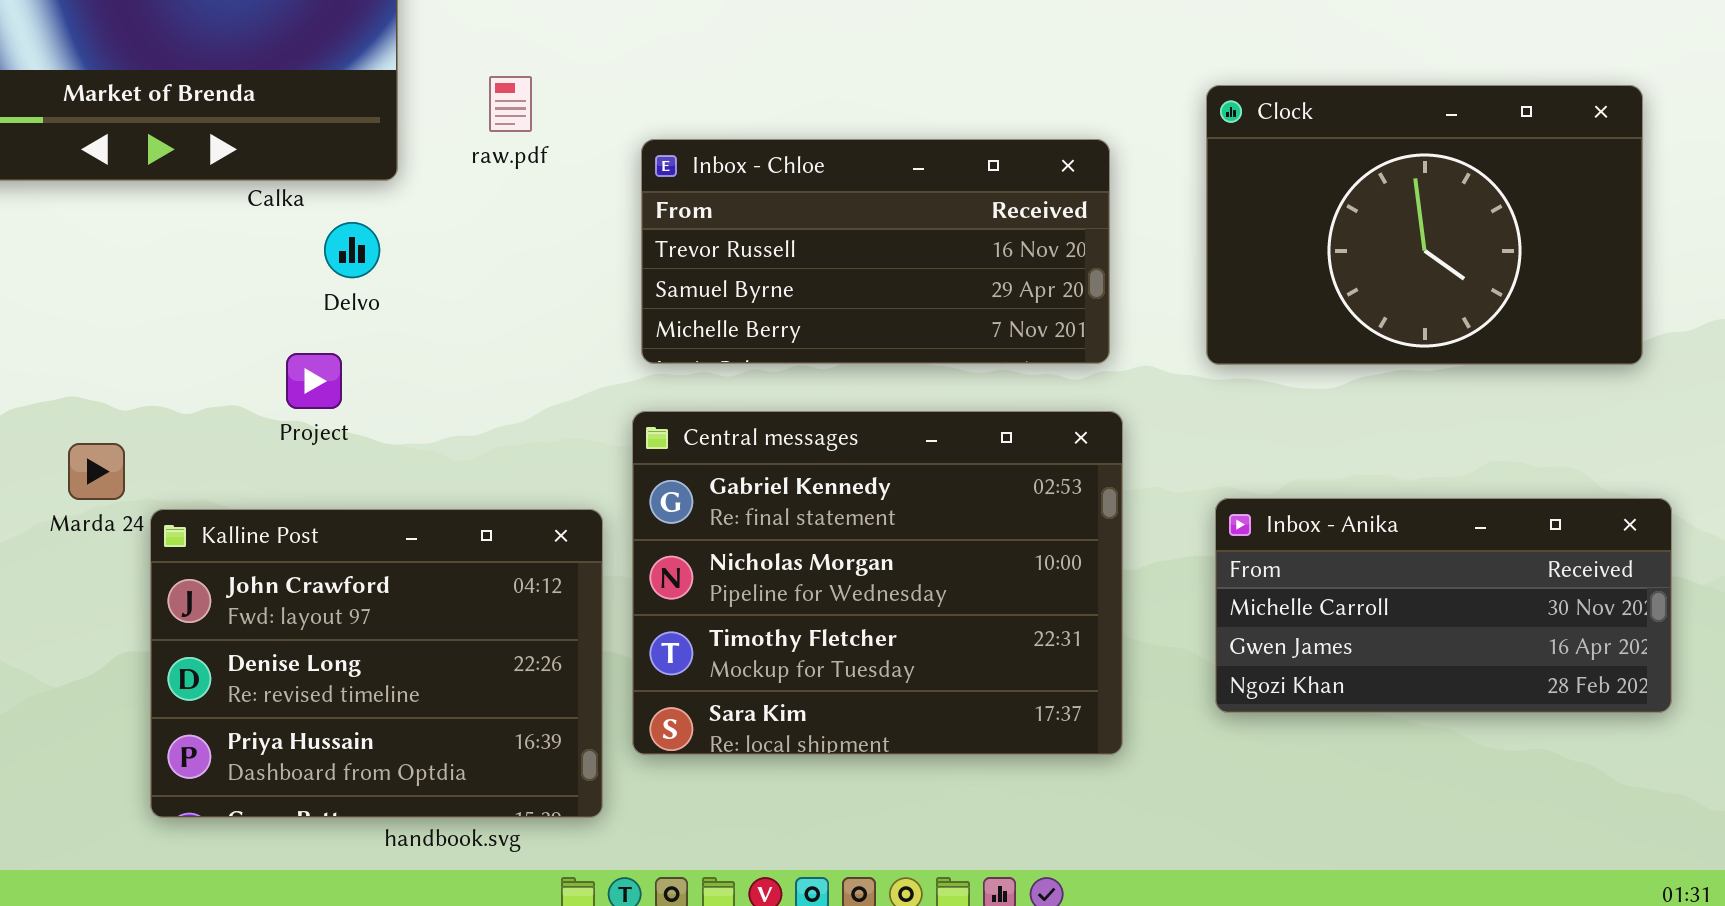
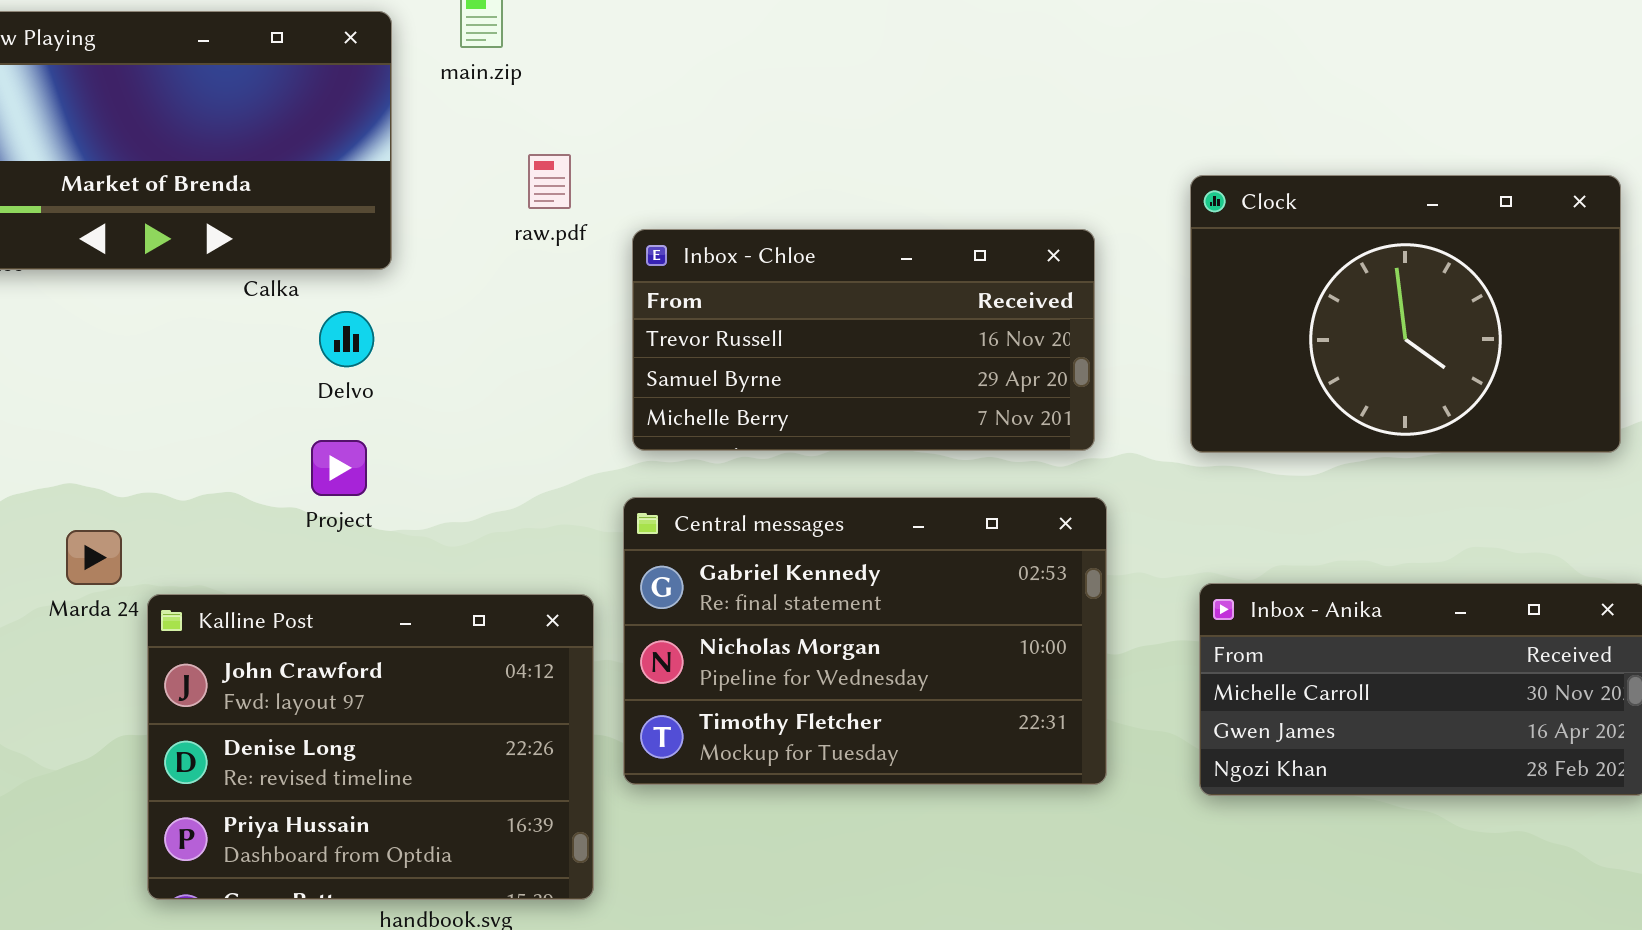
raw.pdf: [489,76,532,132] -> [528,154,571,209], moved
Project: [286,353,342,409] -> [311,440,367,496], moved
Central messages: [632,411,1123,755] -> [623,497,1107,785], resized

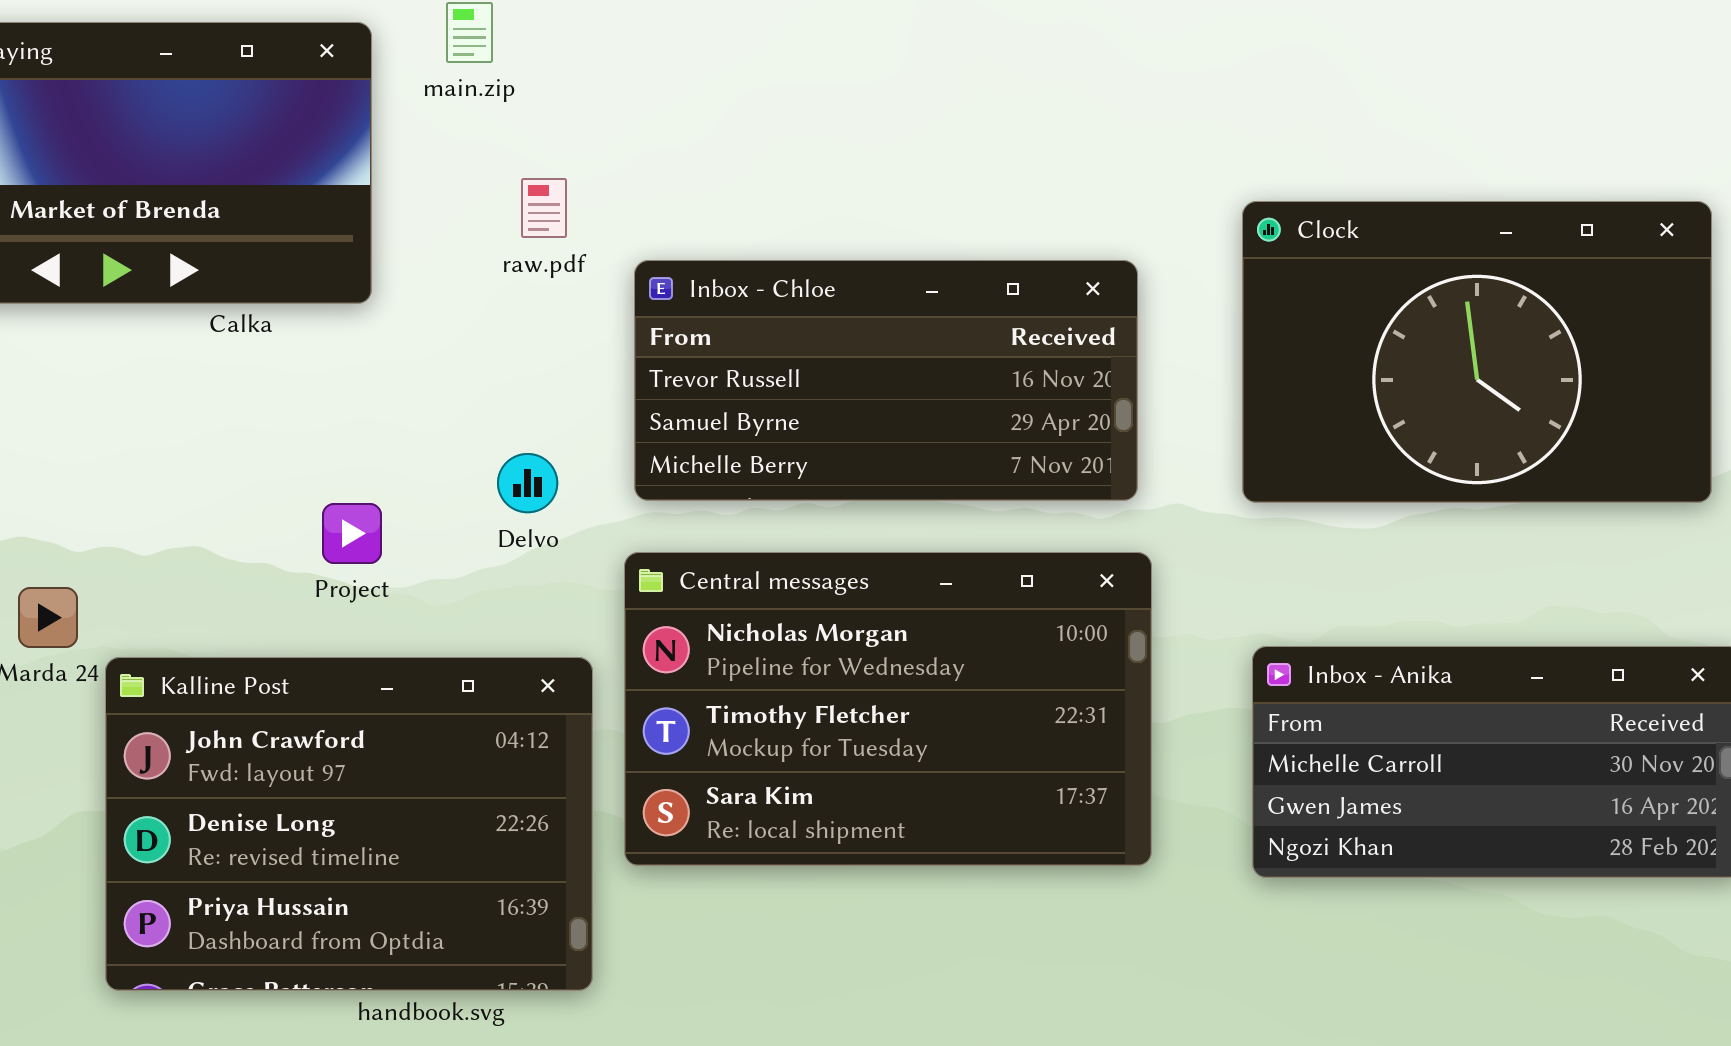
Delvo: [319,311,374,367] -> [497,453,558,513], moved
Project: [311,440,367,496] -> [322,503,382,564], moved
Central messages: [623,497,1107,785] -> [624,552,1152,866], scrolled down 1 row

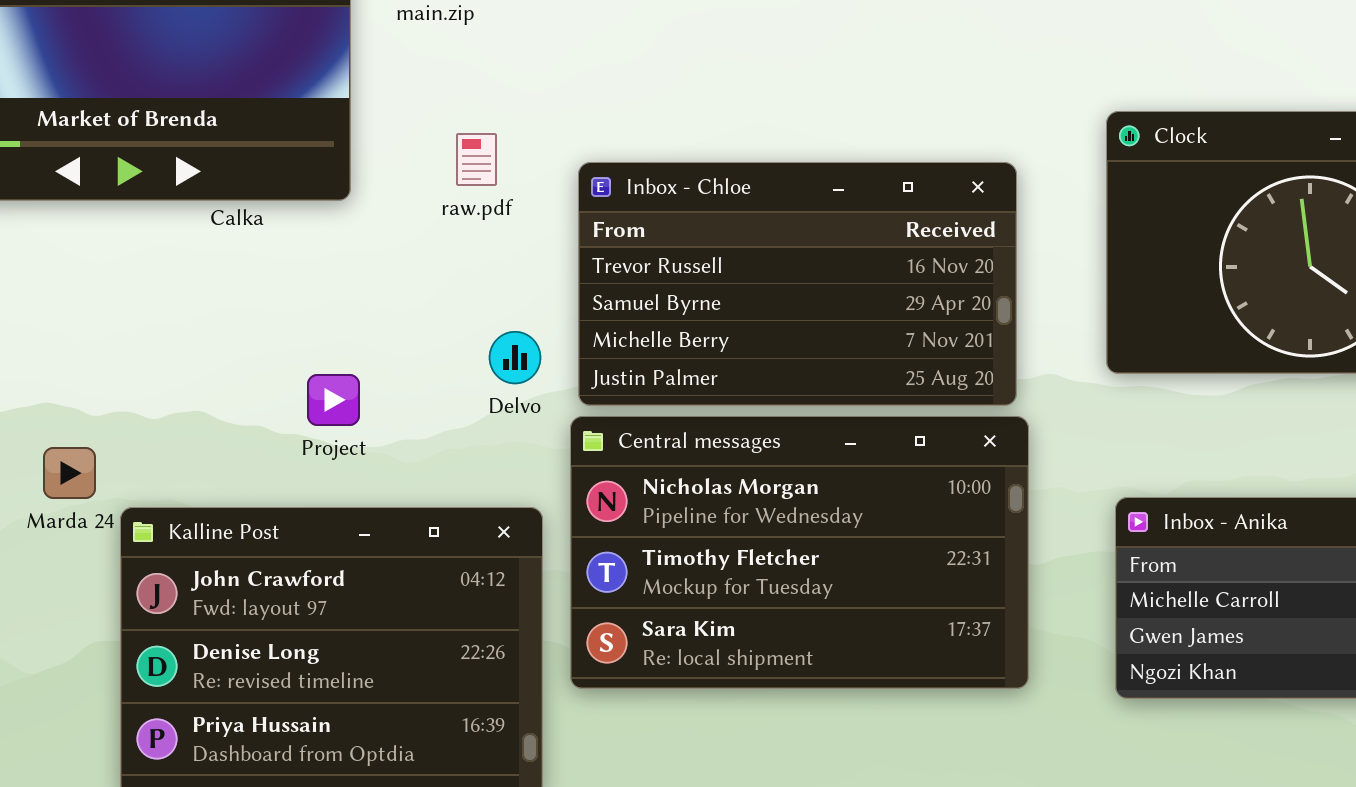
raw.pdf: [521,178,567,238] -> [456,133,497,186], moved
Inbox - Chloe: [634,260,1138,501] -> [578,162,1017,406], resized
Delvo: [497,453,558,513] -> [489,331,541,384], moved

